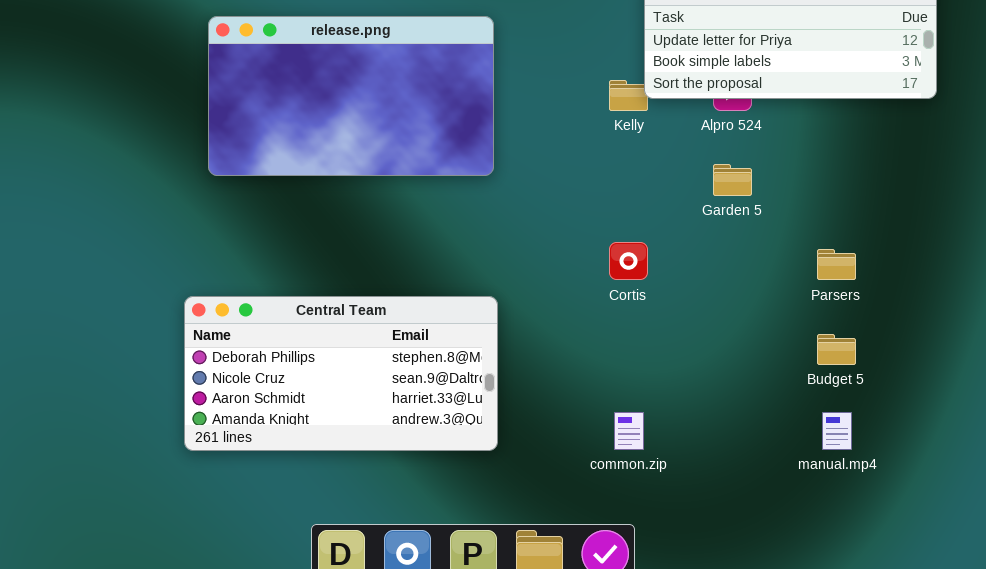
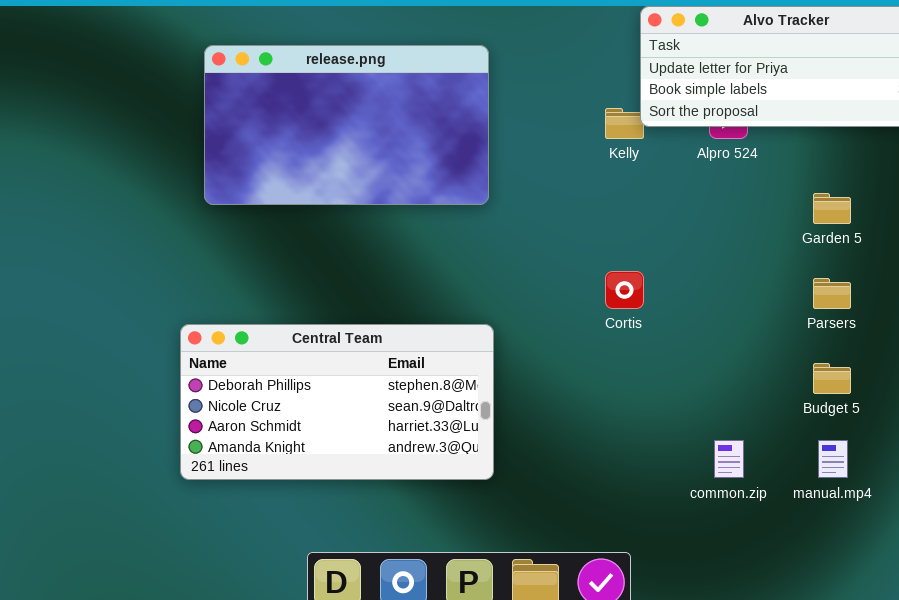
Garden 5: [713,164,752,196] -> [813,193,851,224], moved
common.zip: [614,412,644,450] -> [714,440,744,478], moved

